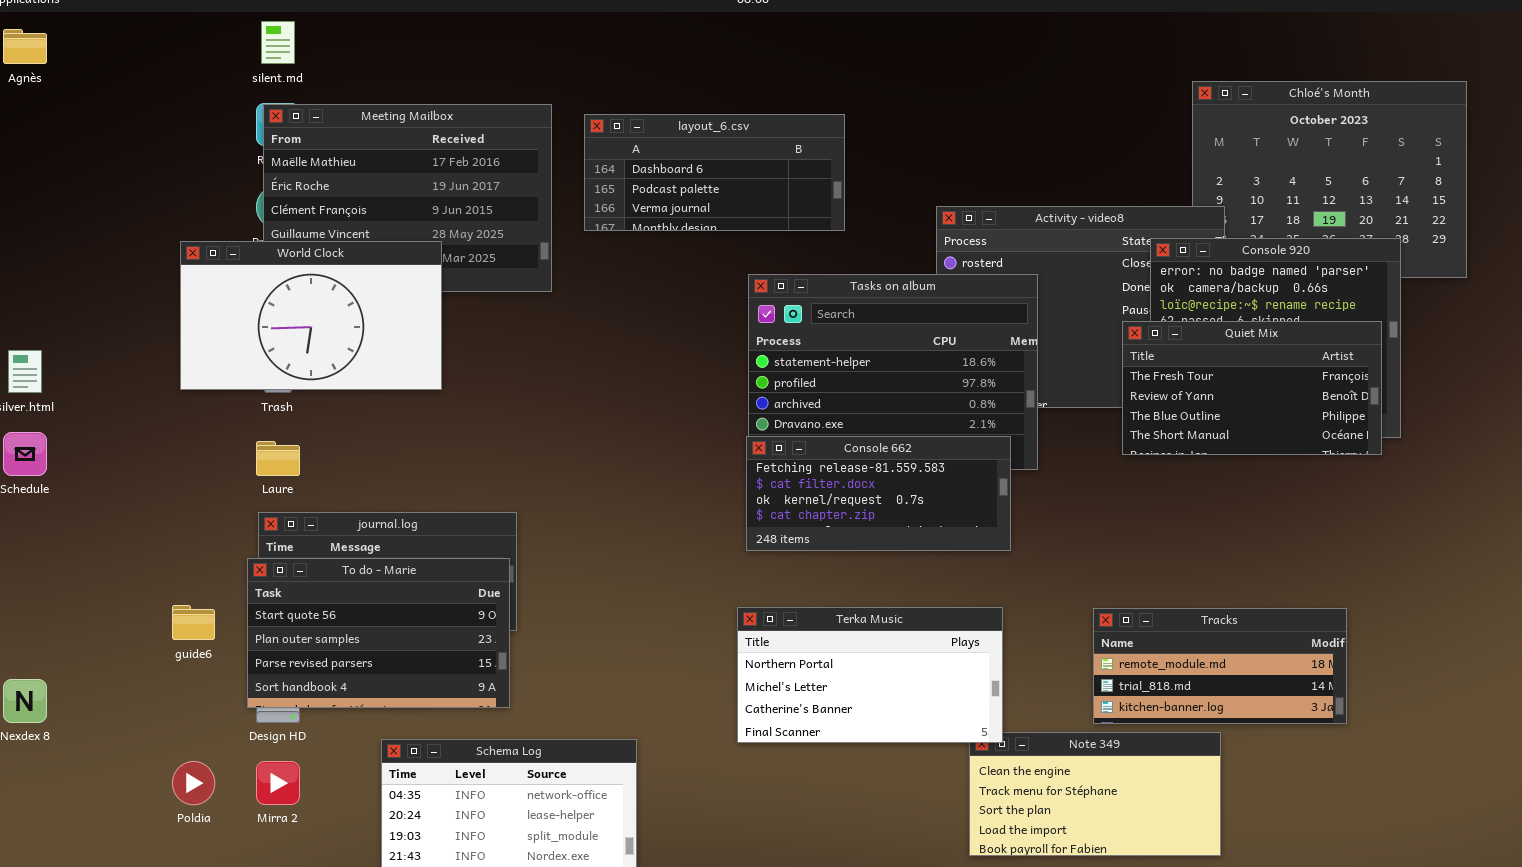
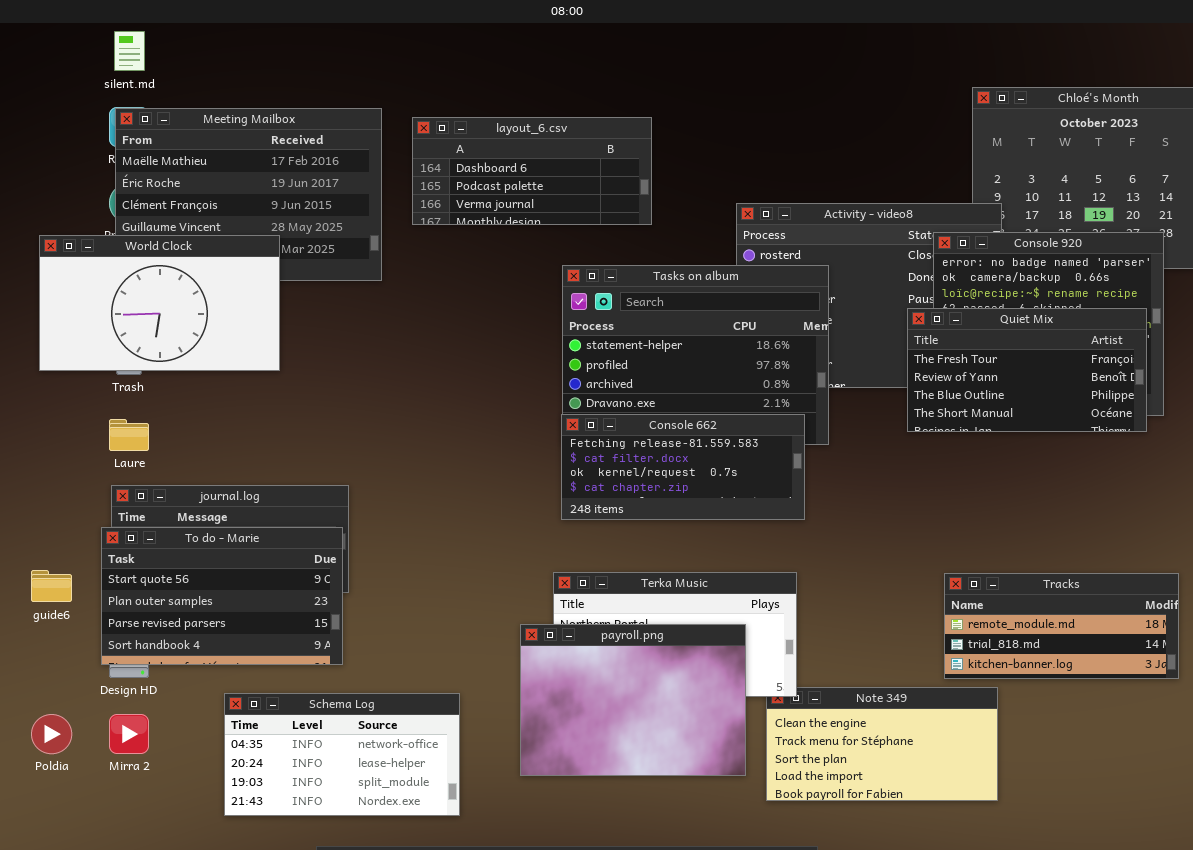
Tracks: [1093,608,1347,724] -> [944,573,1179,679], moved
payroll.png: none -> [520,624,746,776], opened

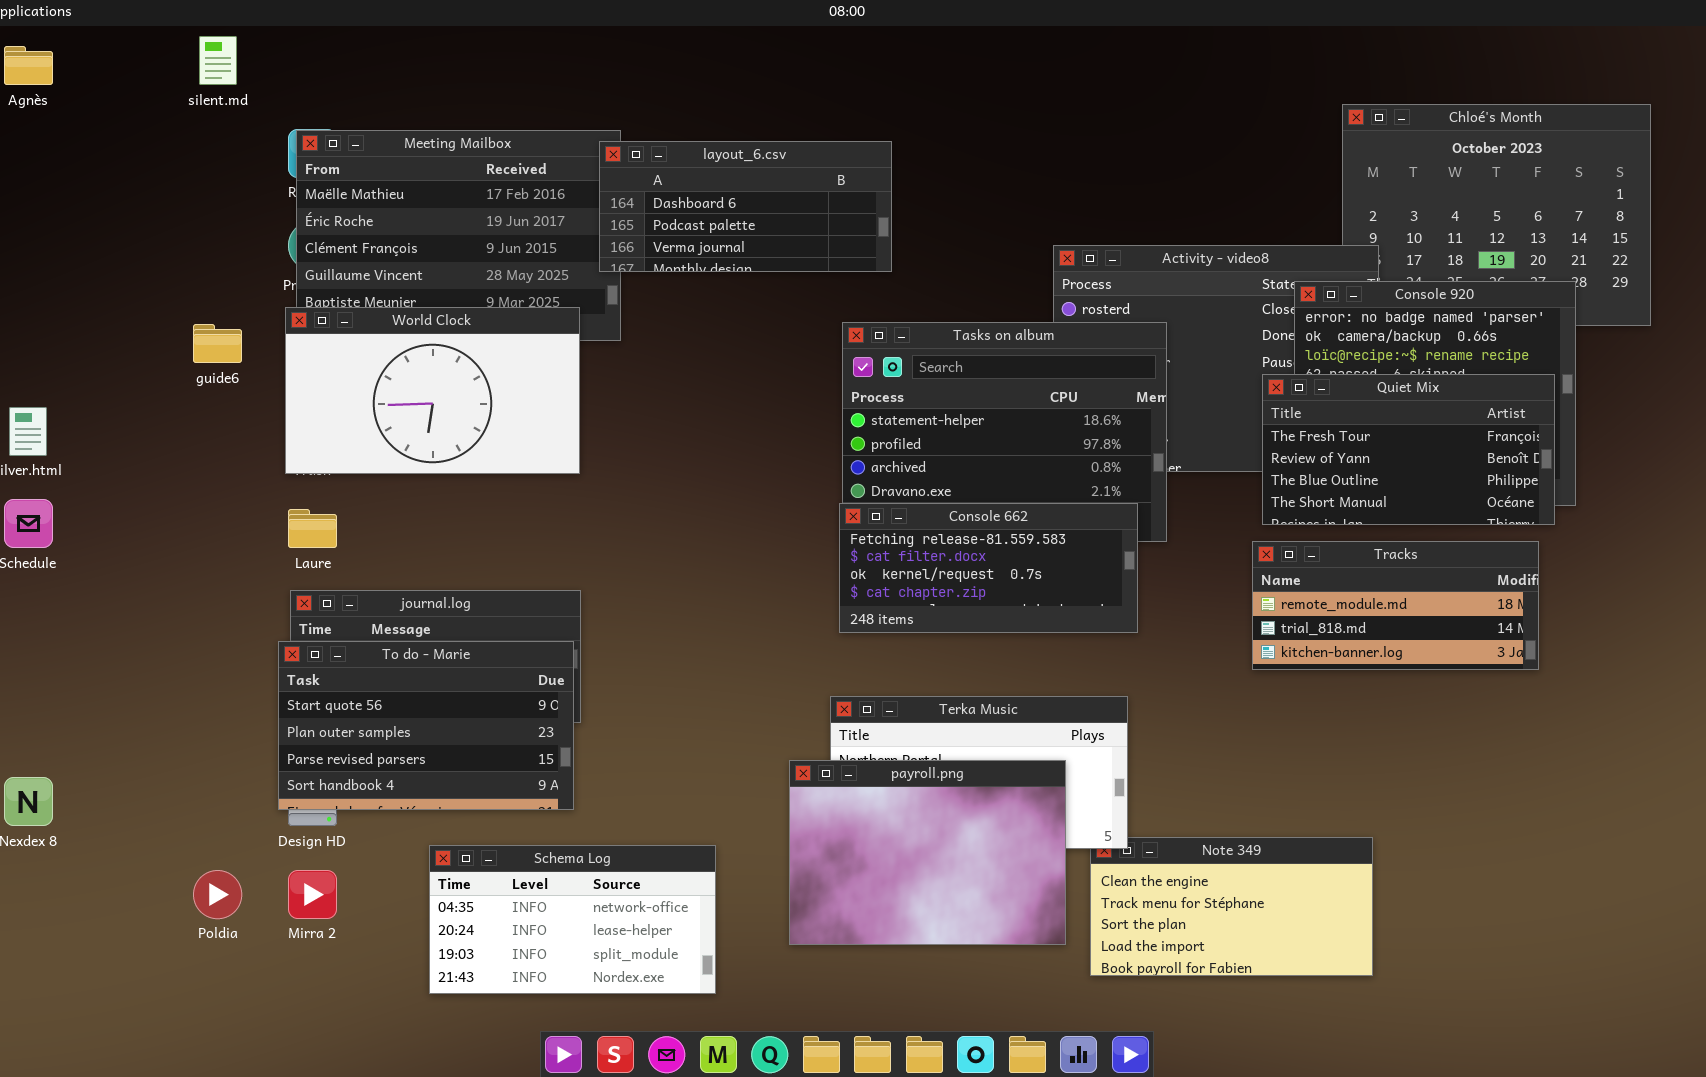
silent.md: [114,31,145,71] -> [199,36,237,85], moved
layout_6.csv: [412,117,652,225] -> [599,141,892,272], moved
World Clock: [39,235,280,371] -> [285,307,580,474], moved
guide6: [31,570,72,602] -> [193,324,242,363], moved
Tracks: [944,573,1179,679] -> [1252,541,1539,670], moved

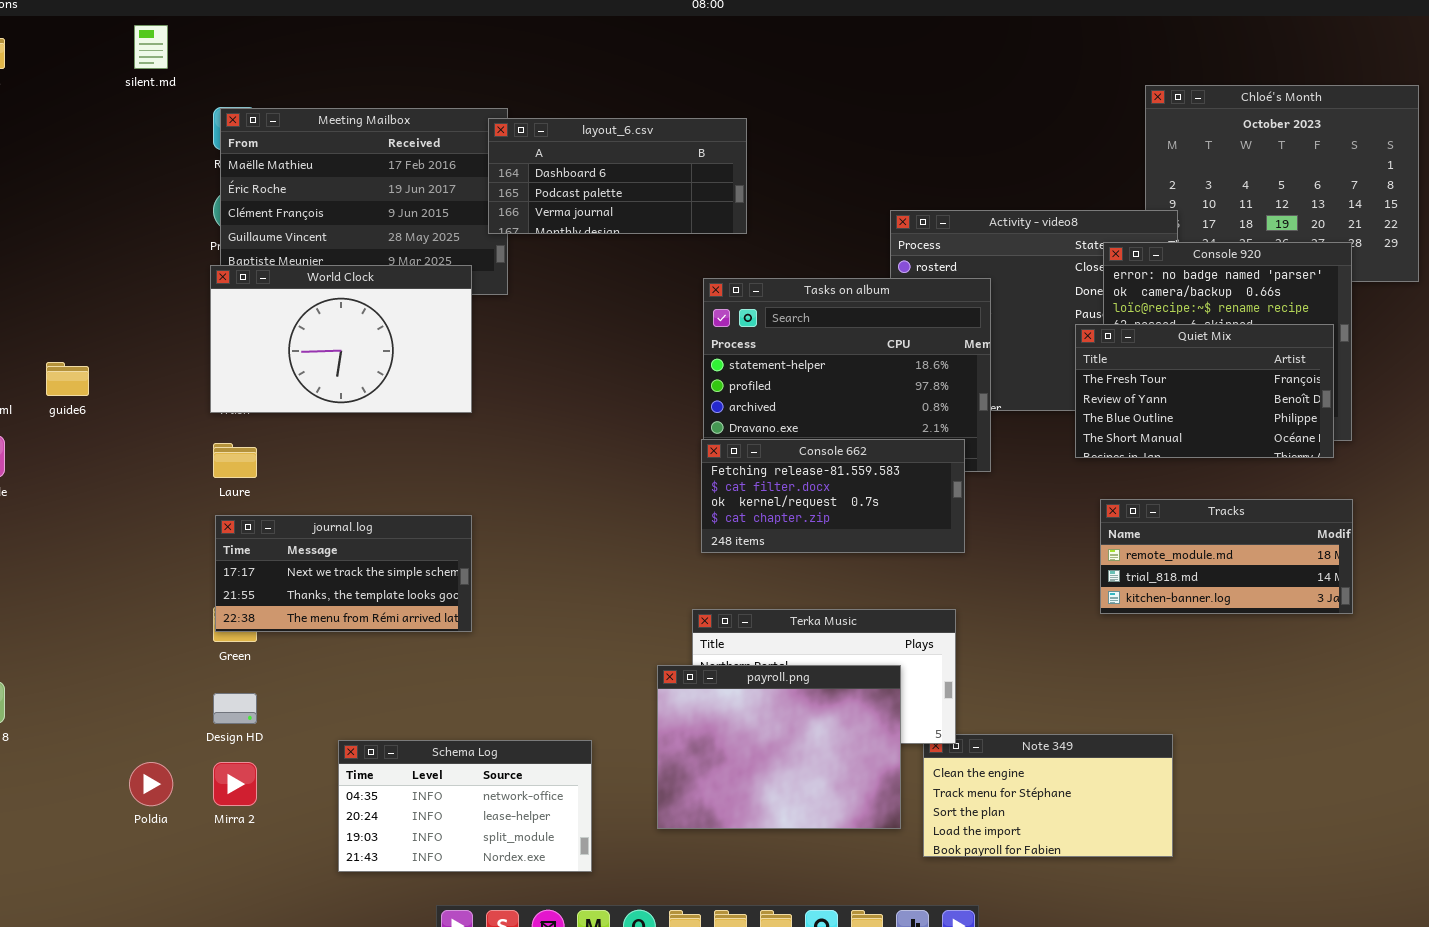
guide6: [193,324,242,363] -> [46,362,89,396], moved
Tracks: [1252,541,1539,670] -> [1100,499,1353,614], moved
To do - Marie: [278,641,574,810] -> none, closed

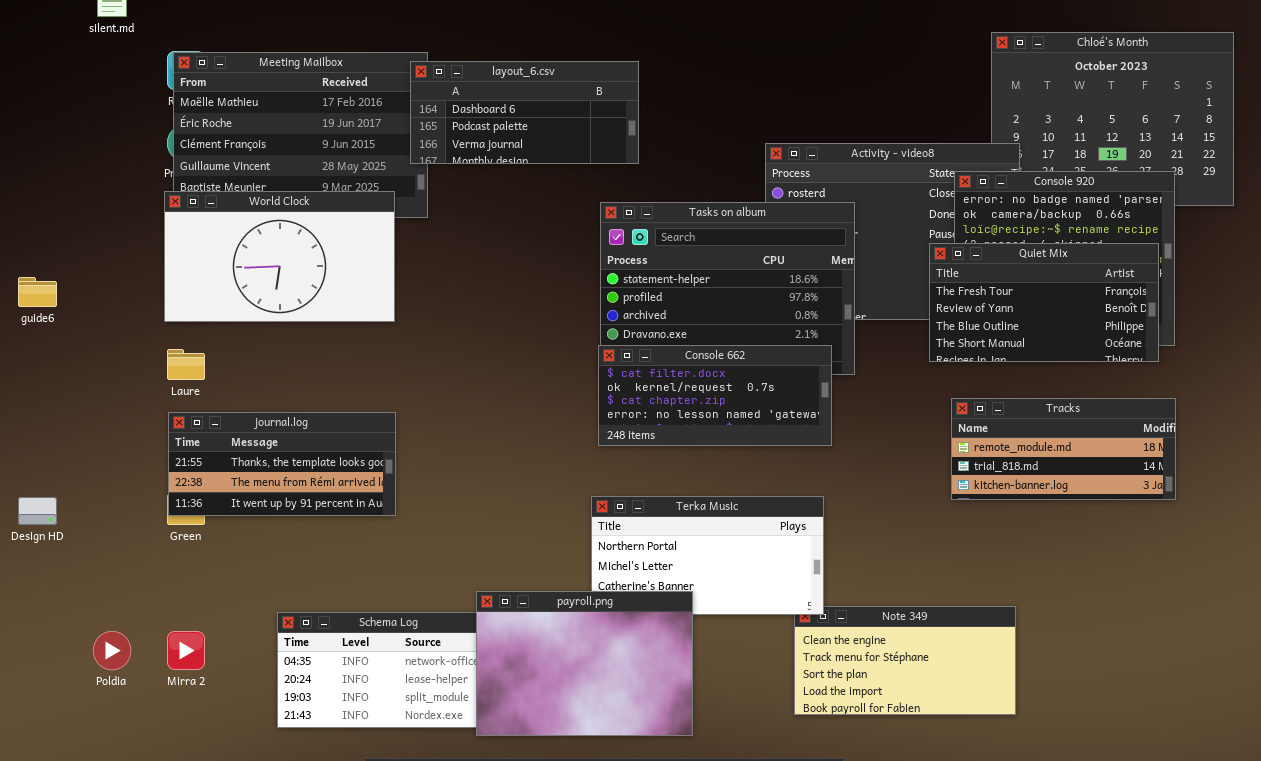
Console 662: [701,439,965,553] -> [598,345,832,446], scrolled down 1 row
journal.log: [215,515,472,632] -> [168,412,396,516], scrolled down 1 row
payroll.png: [657,665,901,829] -> [476,591,693,736], moved
Design HD: [213,693,257,724] -> [18,497,57,525], moved

